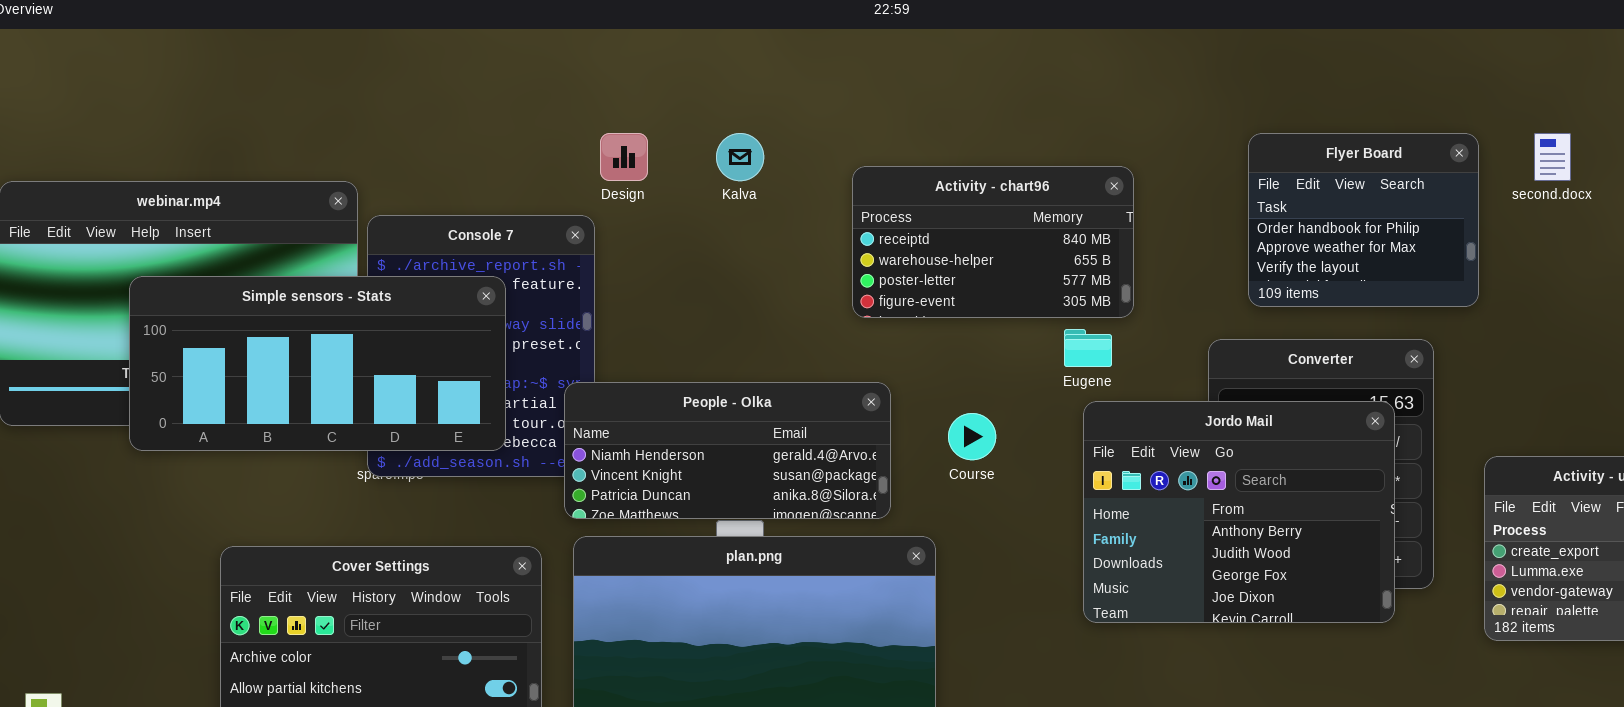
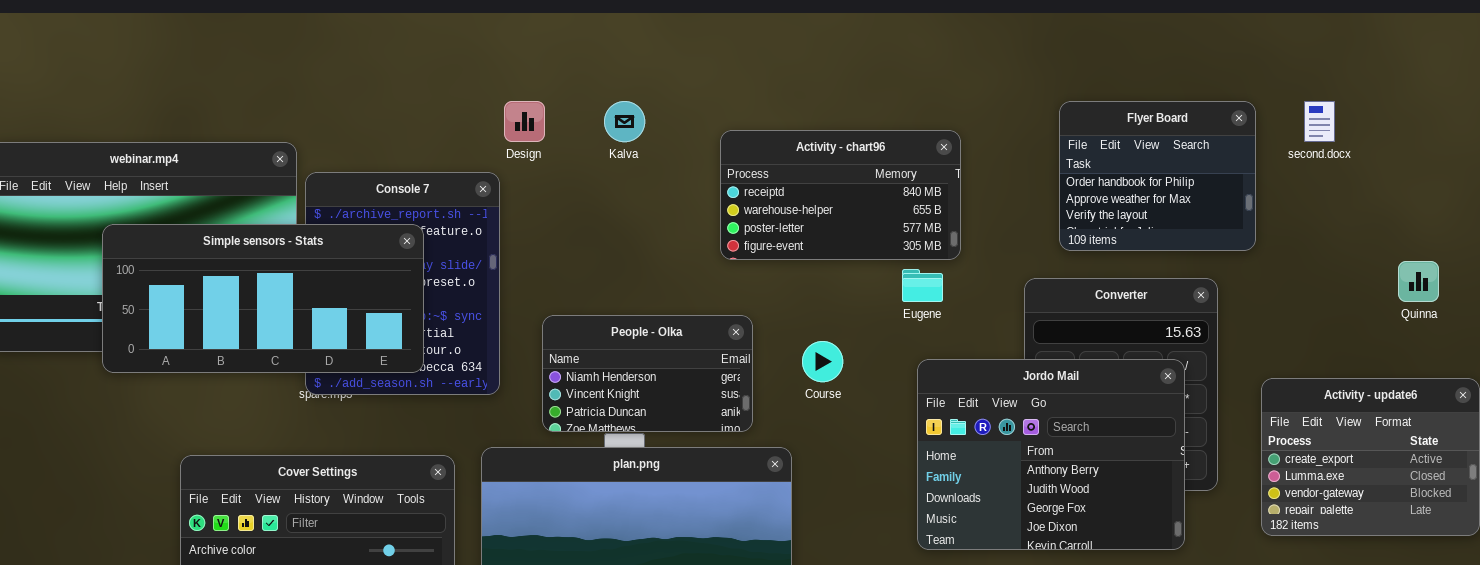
People - Olka: [564,382,891,519] -> [542,315,753,432], resized
Jordo Mail: [1083,401,1395,623] -> [917,359,1185,550], moved

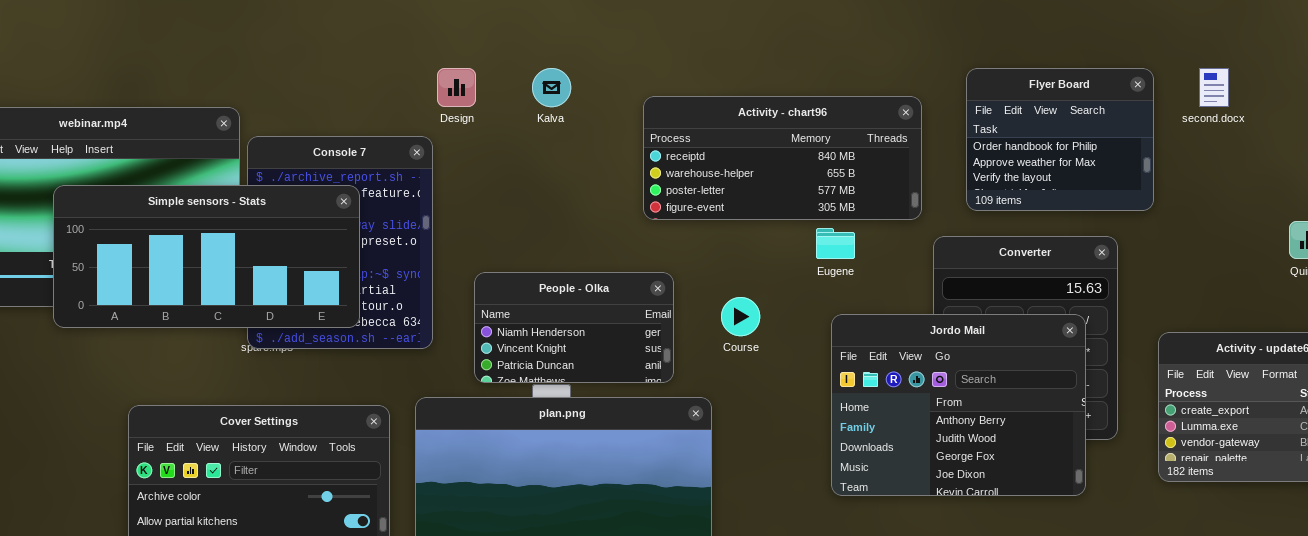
Activity - chart96: [720,130,961,260] -> [643,96,922,220], resized

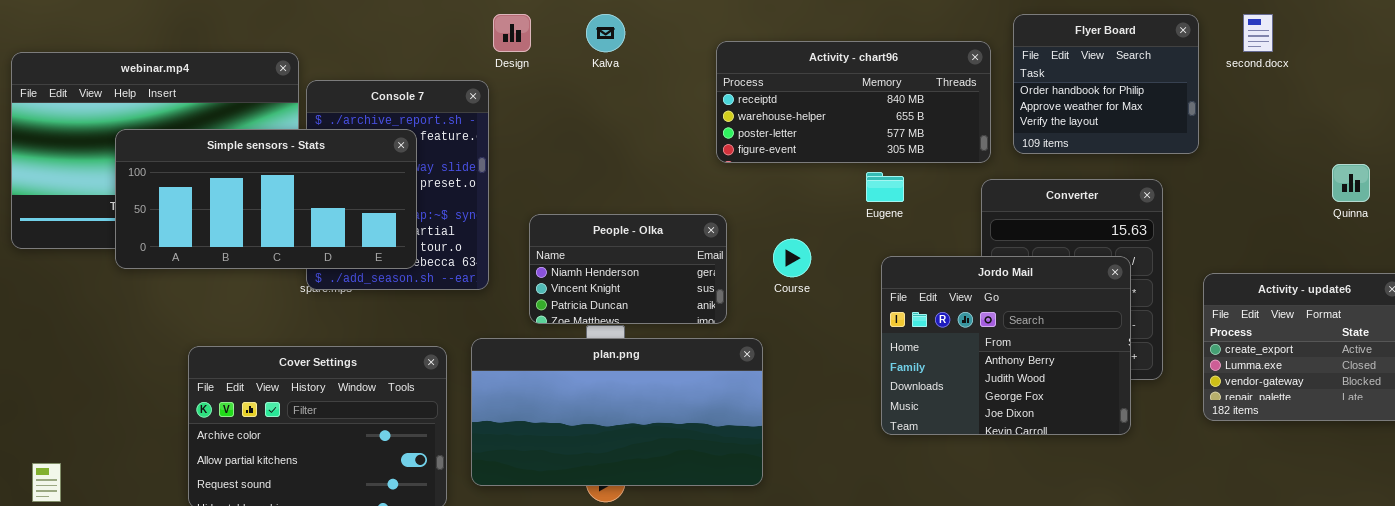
Activity - chart96: [643,96,922,220] -> [716,41,991,163], moved

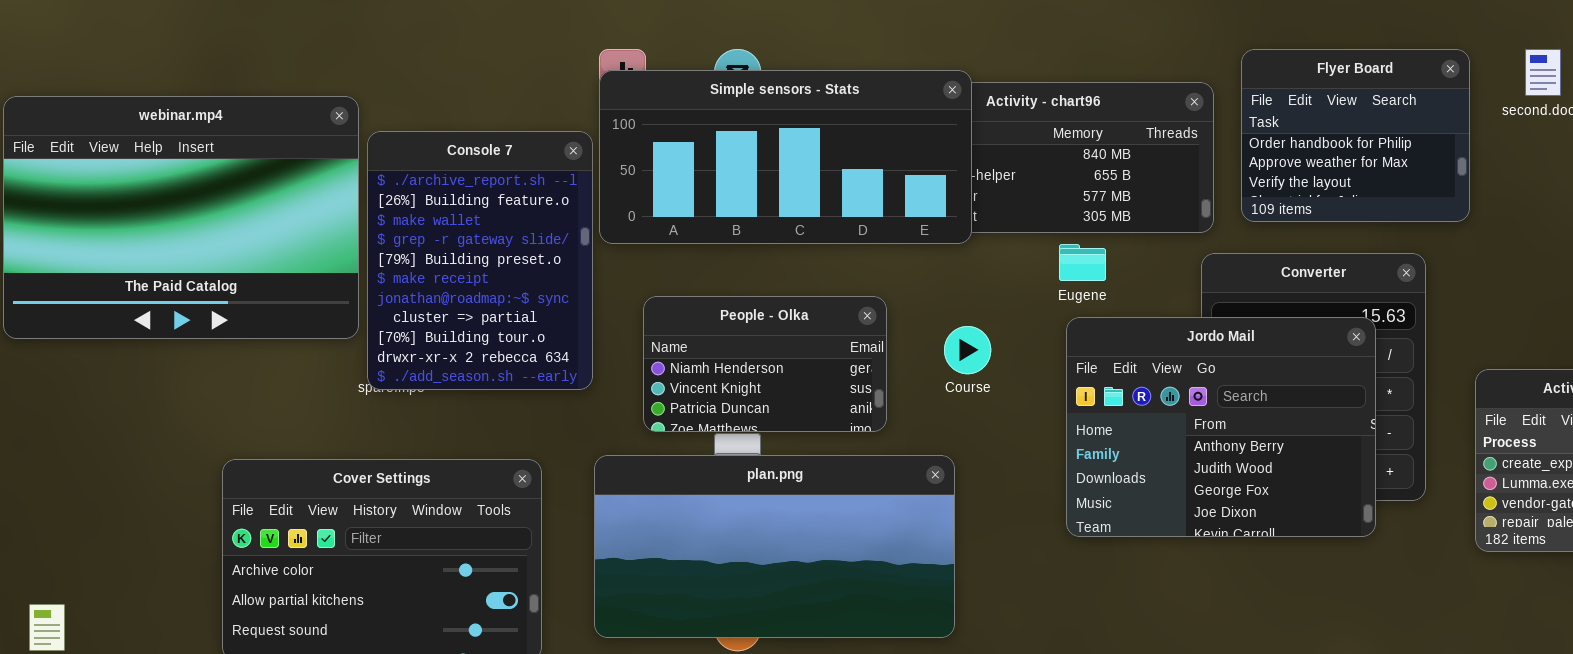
Simple sensors - Stats: [115,129,417,269] -> [599,70,972,244], moved
Jordo Mail: [881,256,1131,435] -> [1066,317,1376,537], moved
plan.png: [471,338,763,486] -> [594,455,955,638], moved

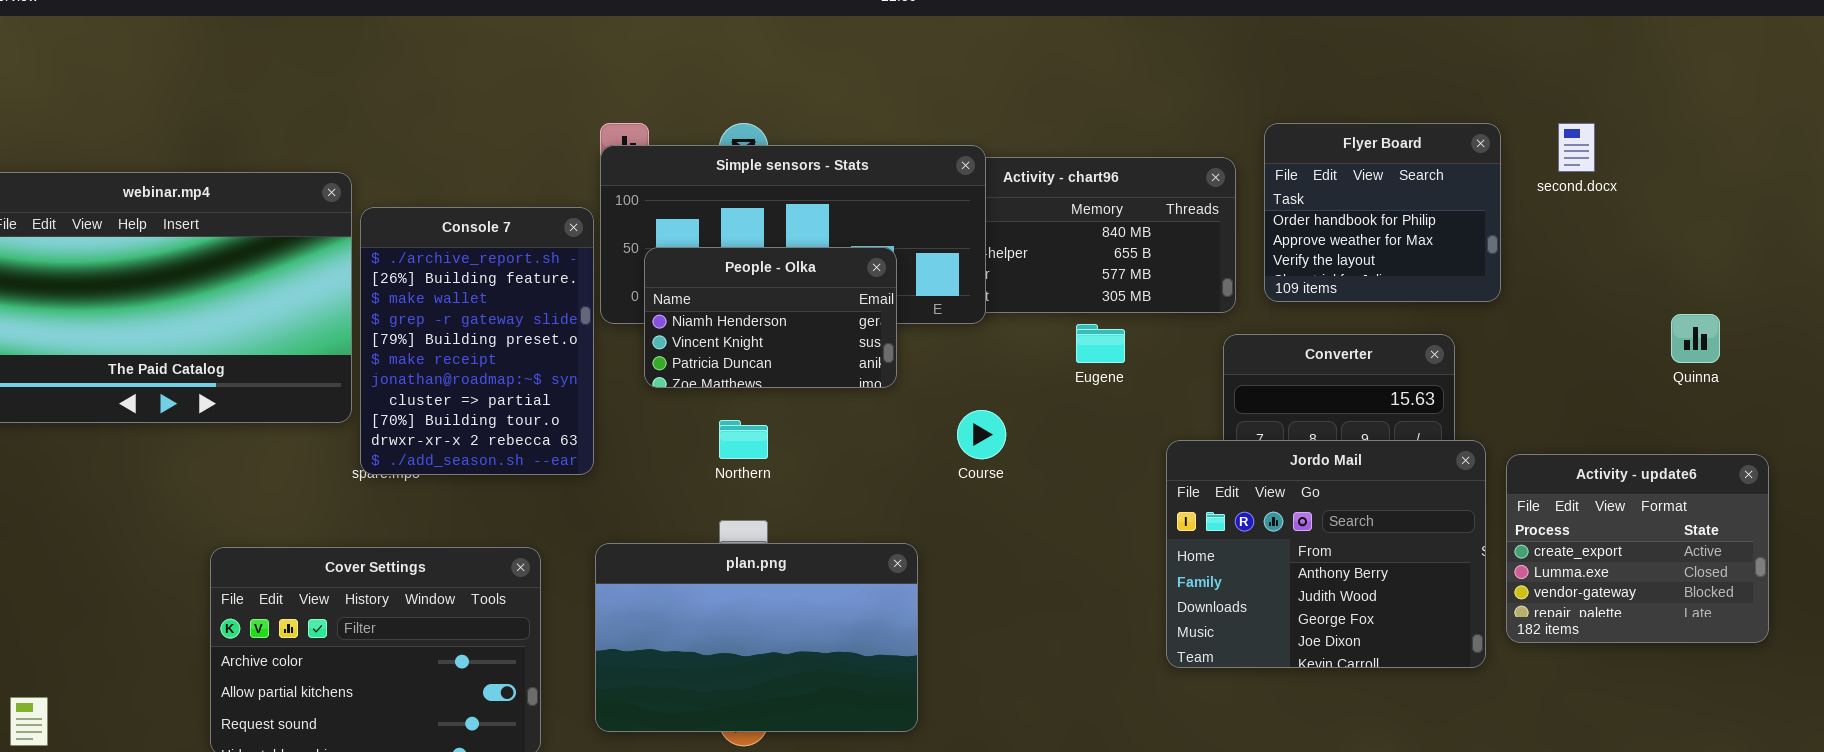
People - Olka: [643,296,887,432] -> [644,247,897,388], moved
Jordo Mail: [1066,317,1376,537] -> [1166,440,1486,668], moved
plan.png: [594,455,955,638] -> [595,543,918,732], resized

